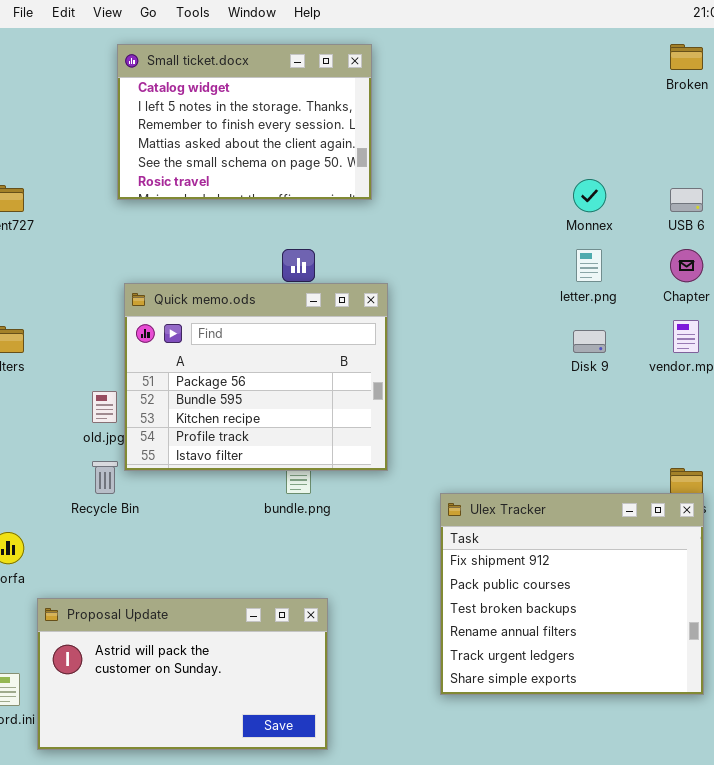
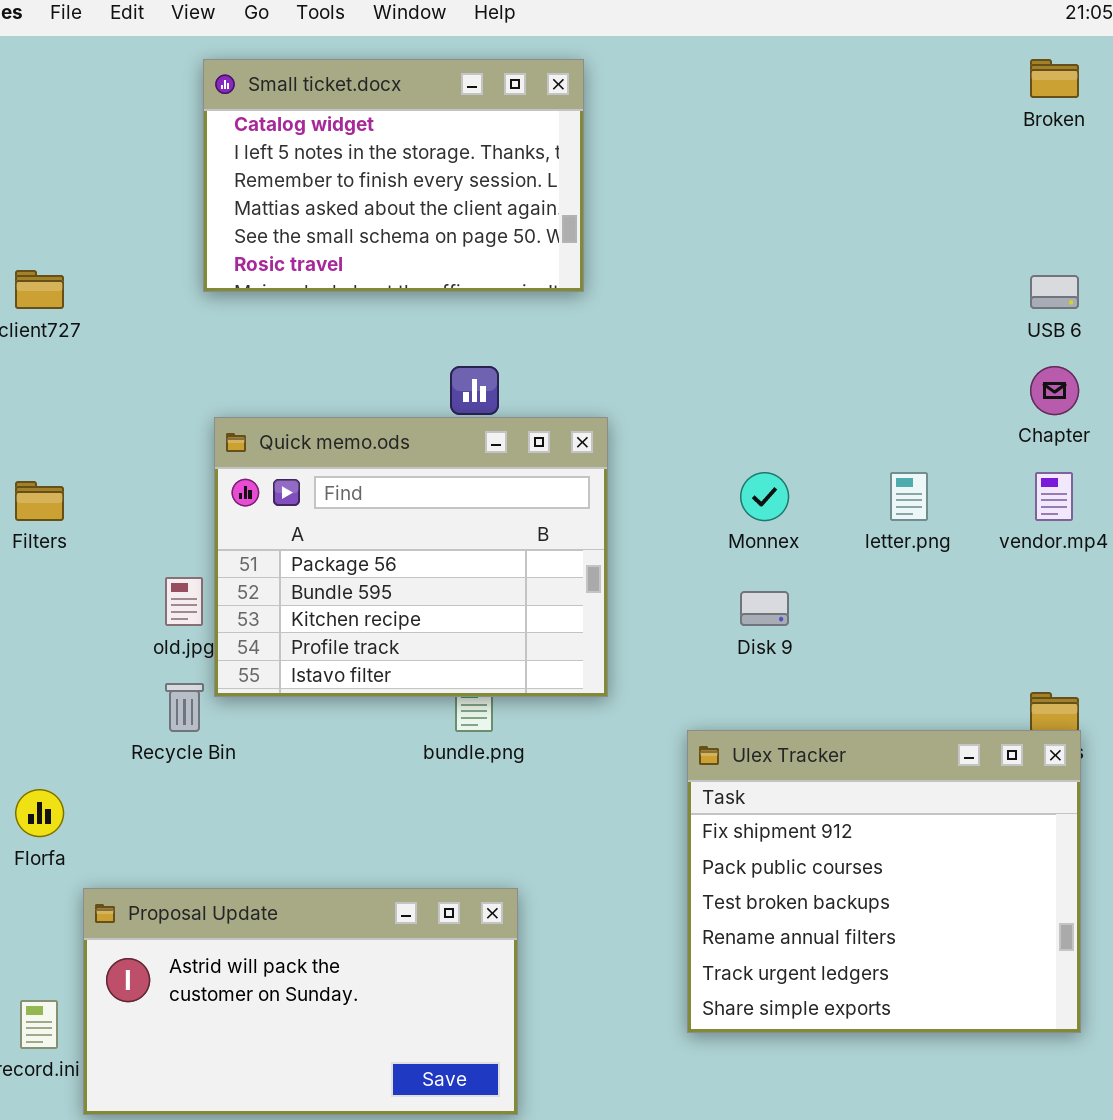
Monnex: [573,179,606,212] -> [740,472,789,521], moved
letter.png: [576,249,602,282] -> [890,472,928,521], moved
Disk 9: [573,330,606,353] -> [740,591,789,626], moved

